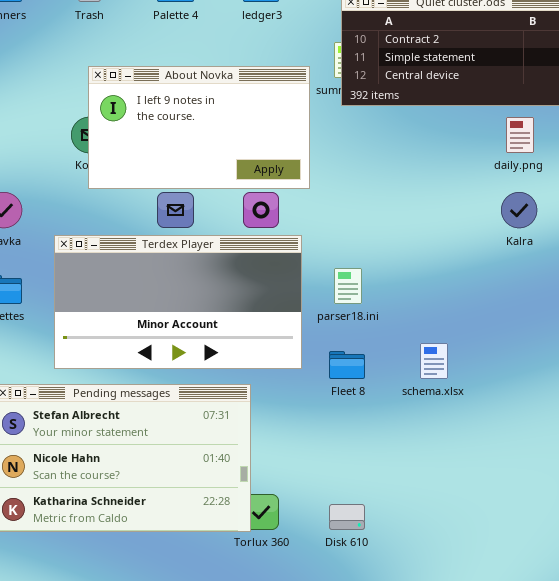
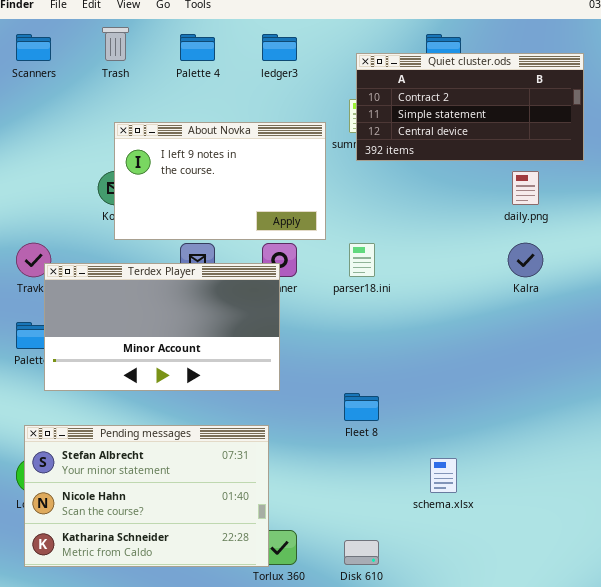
Terdex Player: [54,235,302,369] -> [44,263,280,391], moved
parser18.ini: [334,268,362,304] -> [349,243,375,277], moved
schema.xlsx: [420,343,448,379] -> [430,458,457,493], moved

